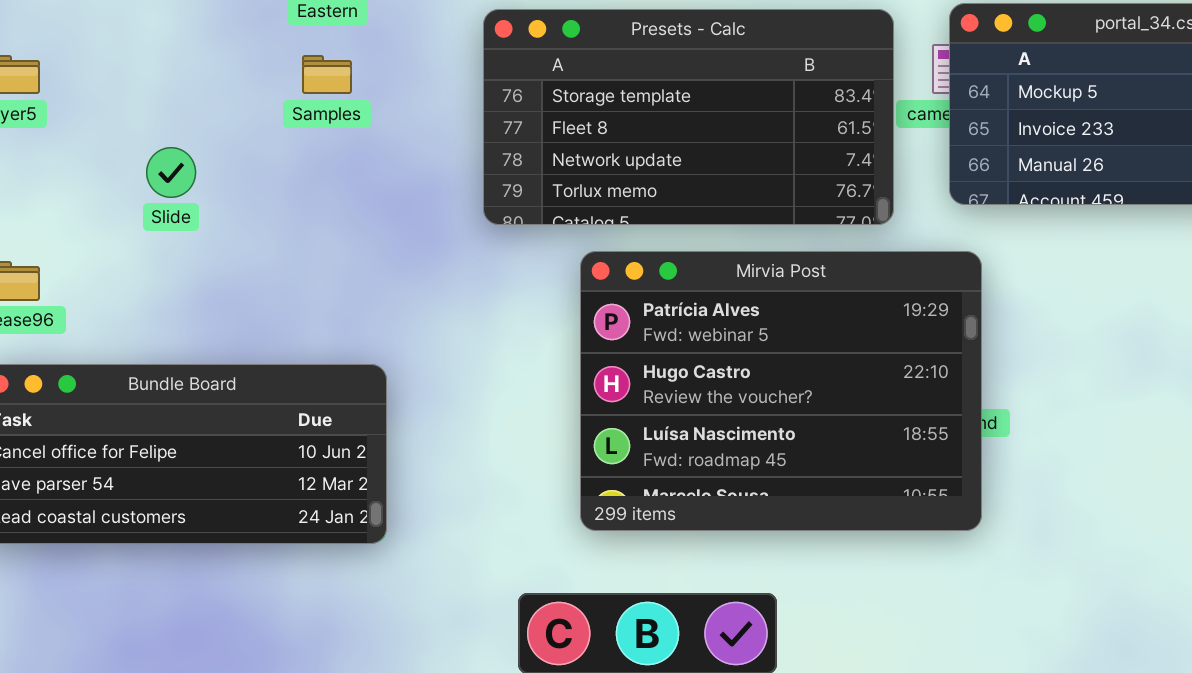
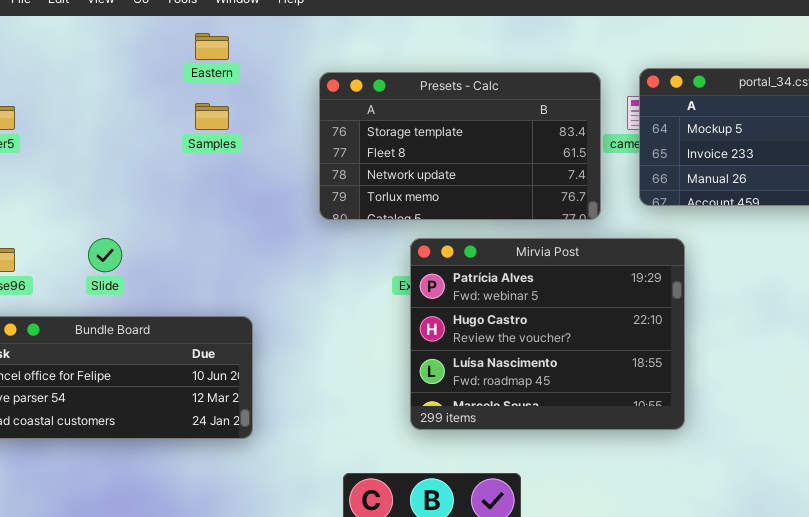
Slide: [146,147,196,198] -> [88,238,122,272], moved
Mirvia Post: [580,251,982,531] -> [410,238,685,430], moved

